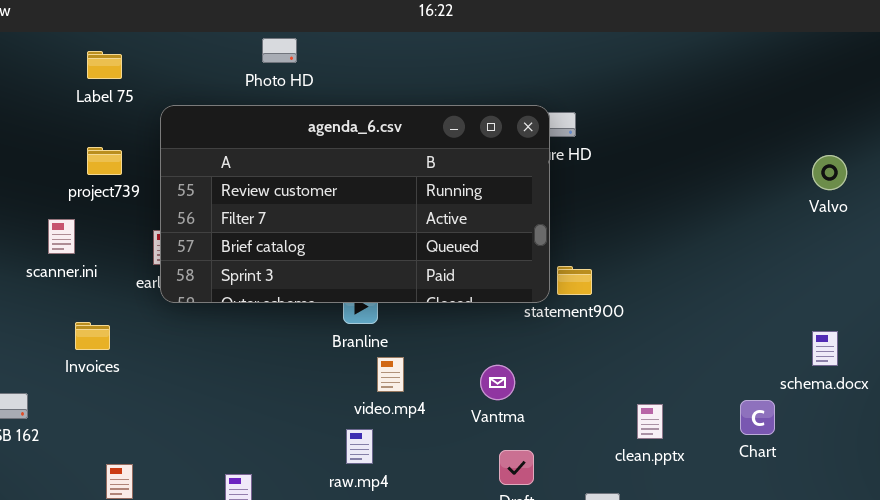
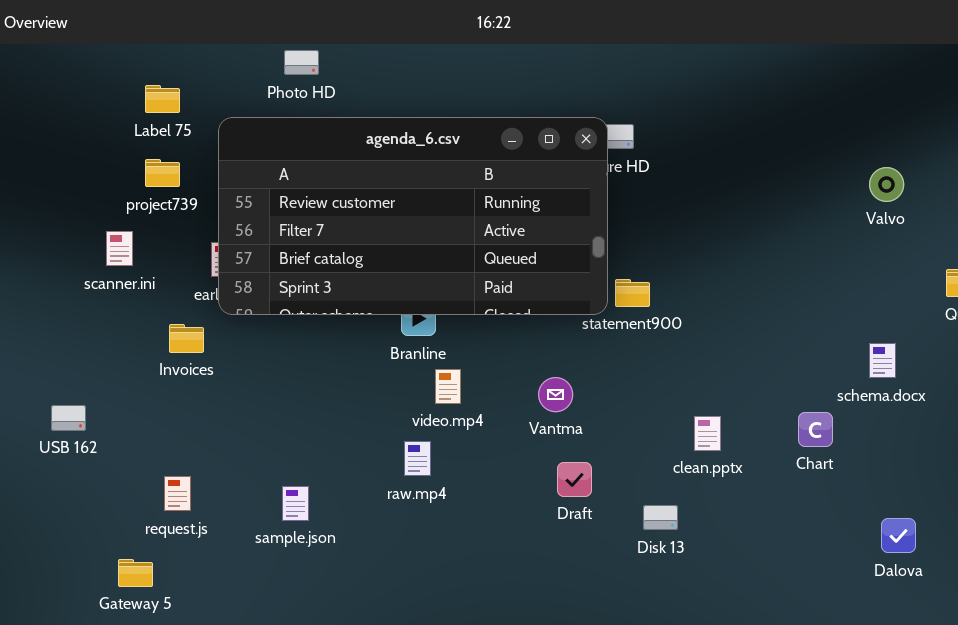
Photo HD: [262,38,297,63] -> [284,50,319,75], moved
Label 75: [87,51,122,79] -> [145,85,180,113], moved
Invoices: [75,322,110,350] -> [169,324,204,353], moved

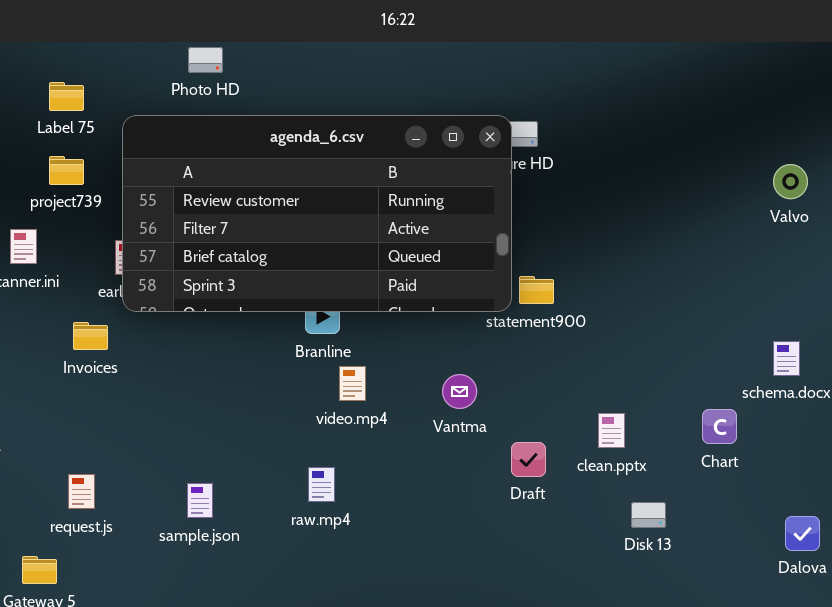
raw.mp4: [404,441,431,476] -> [308,467,335,502], moved
Draft: [557,462,592,497] -> [511,442,546,477], moved
Disk 13: [643,505,678,530] -> [631,502,666,528], moved

